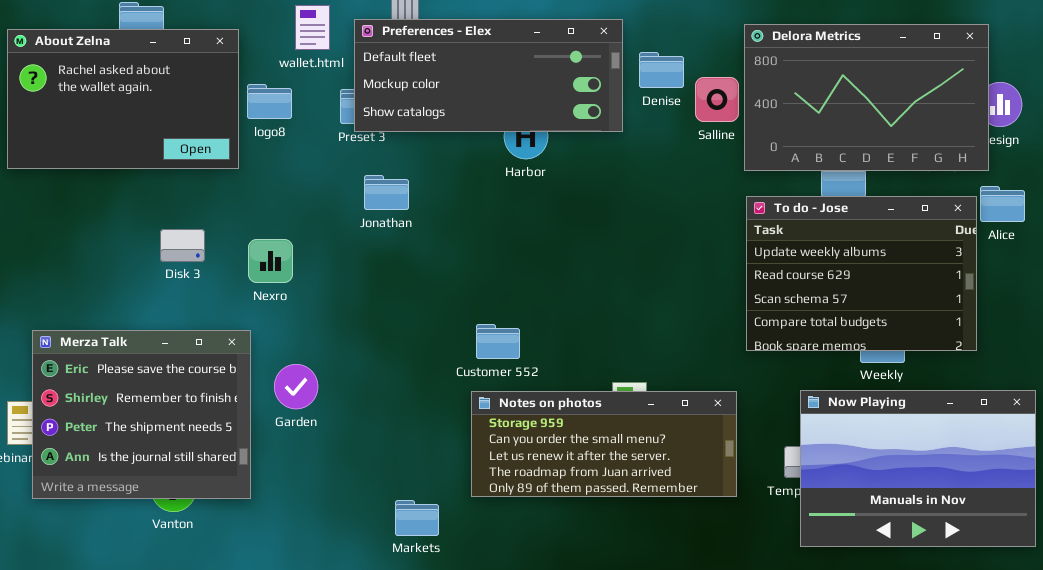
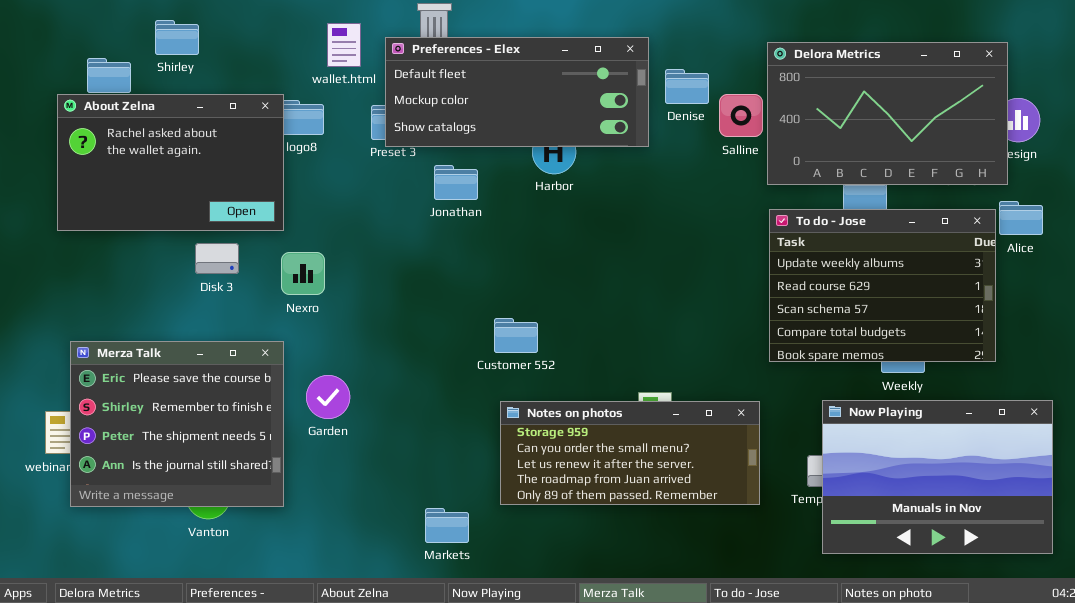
About Zelna: [7,29,239,169] -> [57,94,284,231], moved
Jonathan: [364,175,409,210] -> [434,165,478,200], moved
Customer 552: [476,324,520,359] -> [494,318,538,353], moved

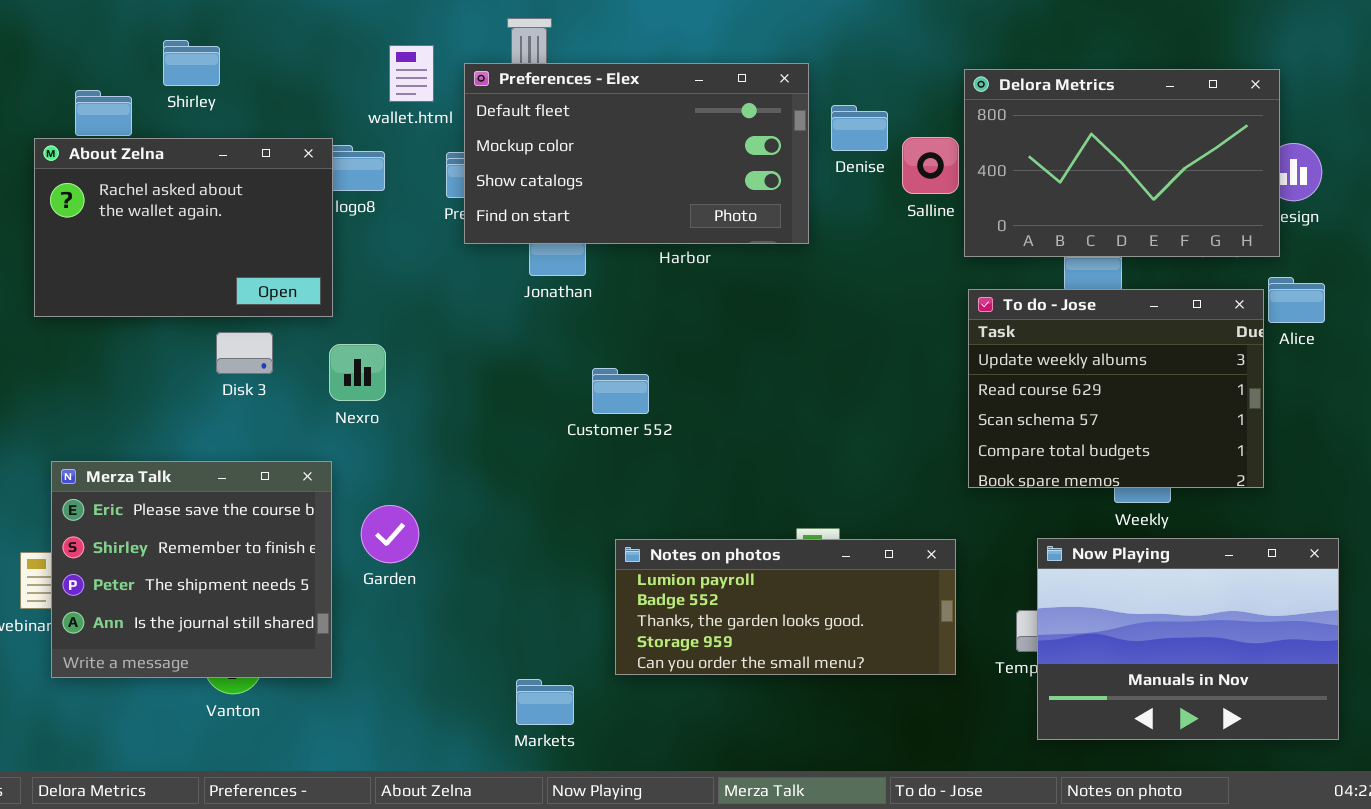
Preferences - Elex: [385,37,649,147] -> [464,63,809,244], resized
Customer 552: [494,318,538,353] -> [592,368,649,414], moved
Notes on photos: [500,401,760,505] -> [615,539,956,675], scrolled up 3 rows

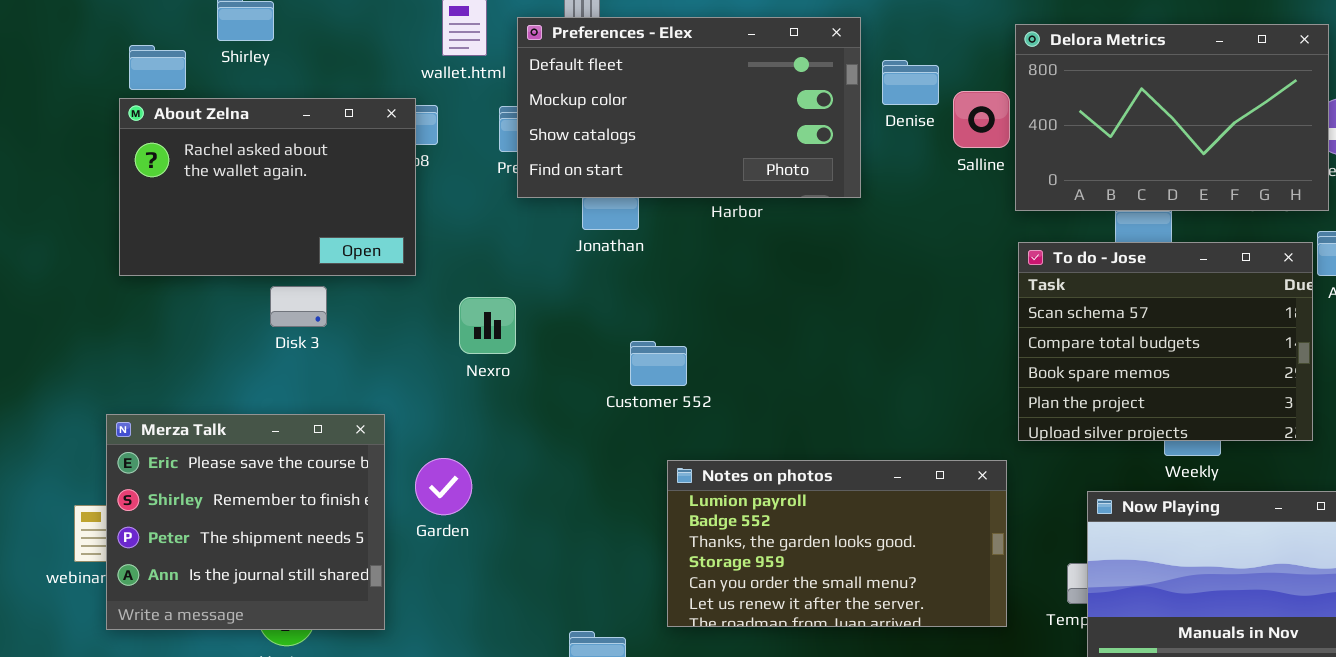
About Zelna: [34,138,333,317] -> [119,98,416,276], moved
To do - Jose: [968,289,1264,488] -> [1018,242,1313,441], scrolled down 2 rows
Nexro: [329,344,386,401] -> [459,297,516,354], moved
Customer 552: [592,368,649,414] -> [630,341,687,386], moved
Notes on photos: [615,539,956,675] -> [667,460,1007,627], resized

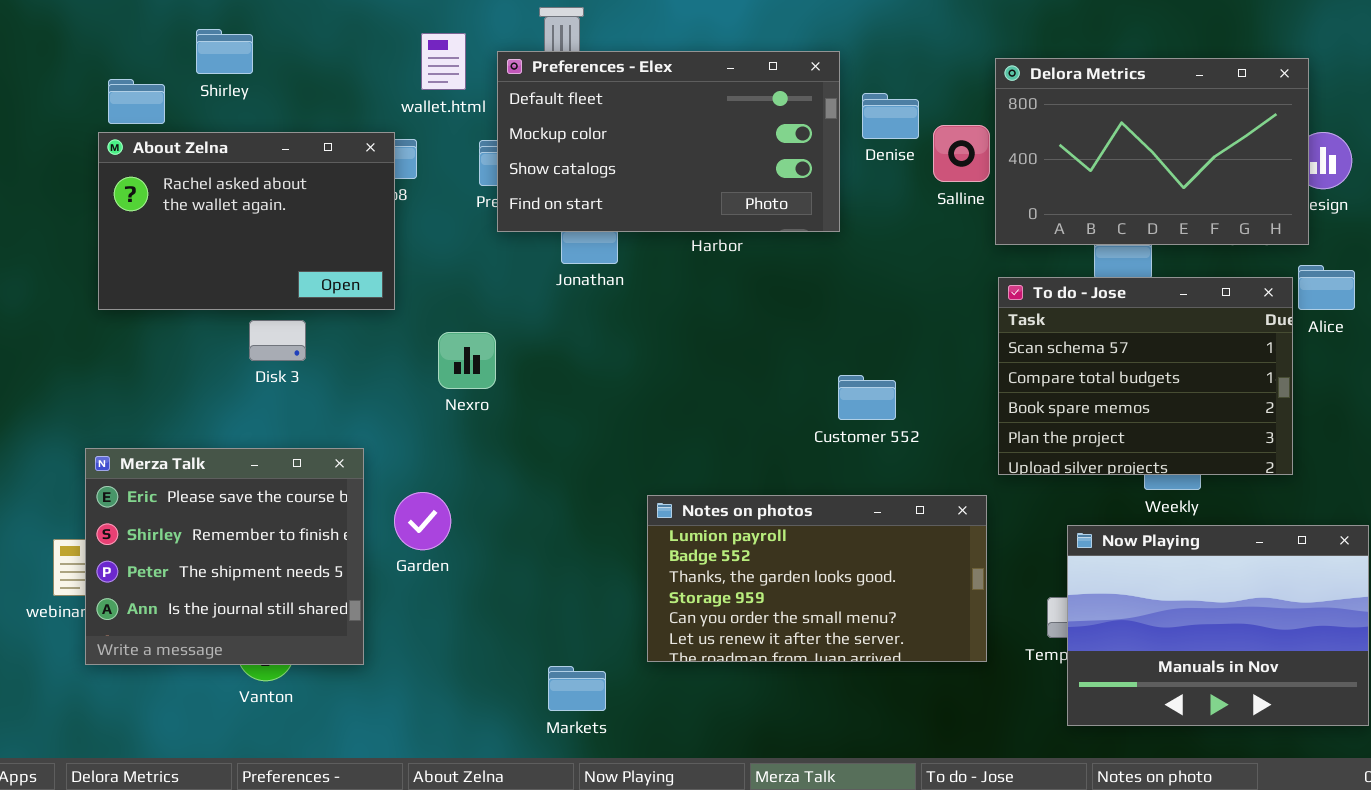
Customer 552: [630,341,687,386] -> [838,375,896,420], moved

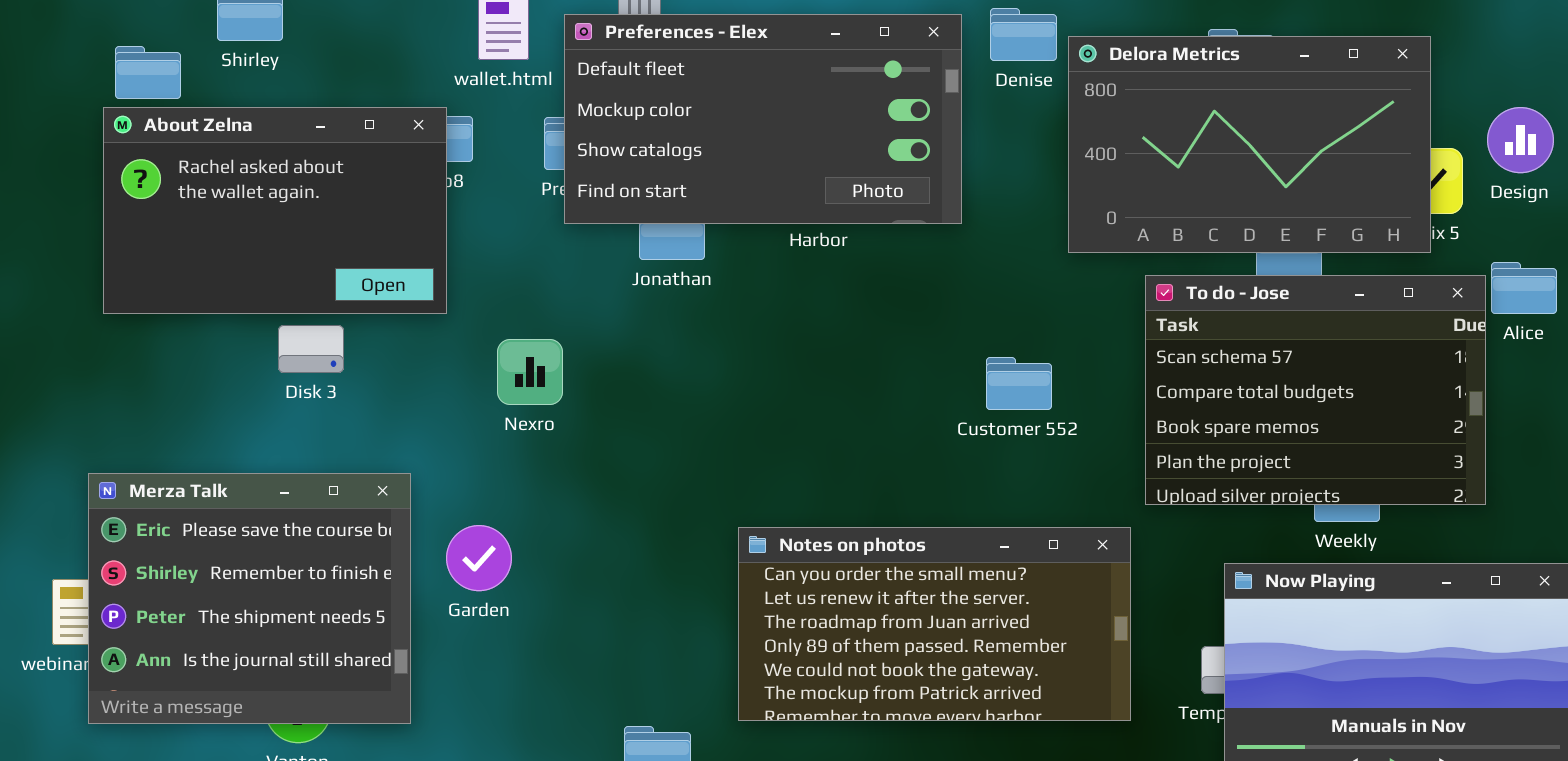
Delora Metrics: [995,58,1309,245] -> [1068,36,1431,253], moved
Denise: [862,93,919,139] -> [990,8,1057,61], moved
Customer 552: [838,375,896,420] -> [986,357,1052,410], moved
Notes on photos: [647,495,987,662] -> [738,527,1131,721], scrolled down 4 rows

